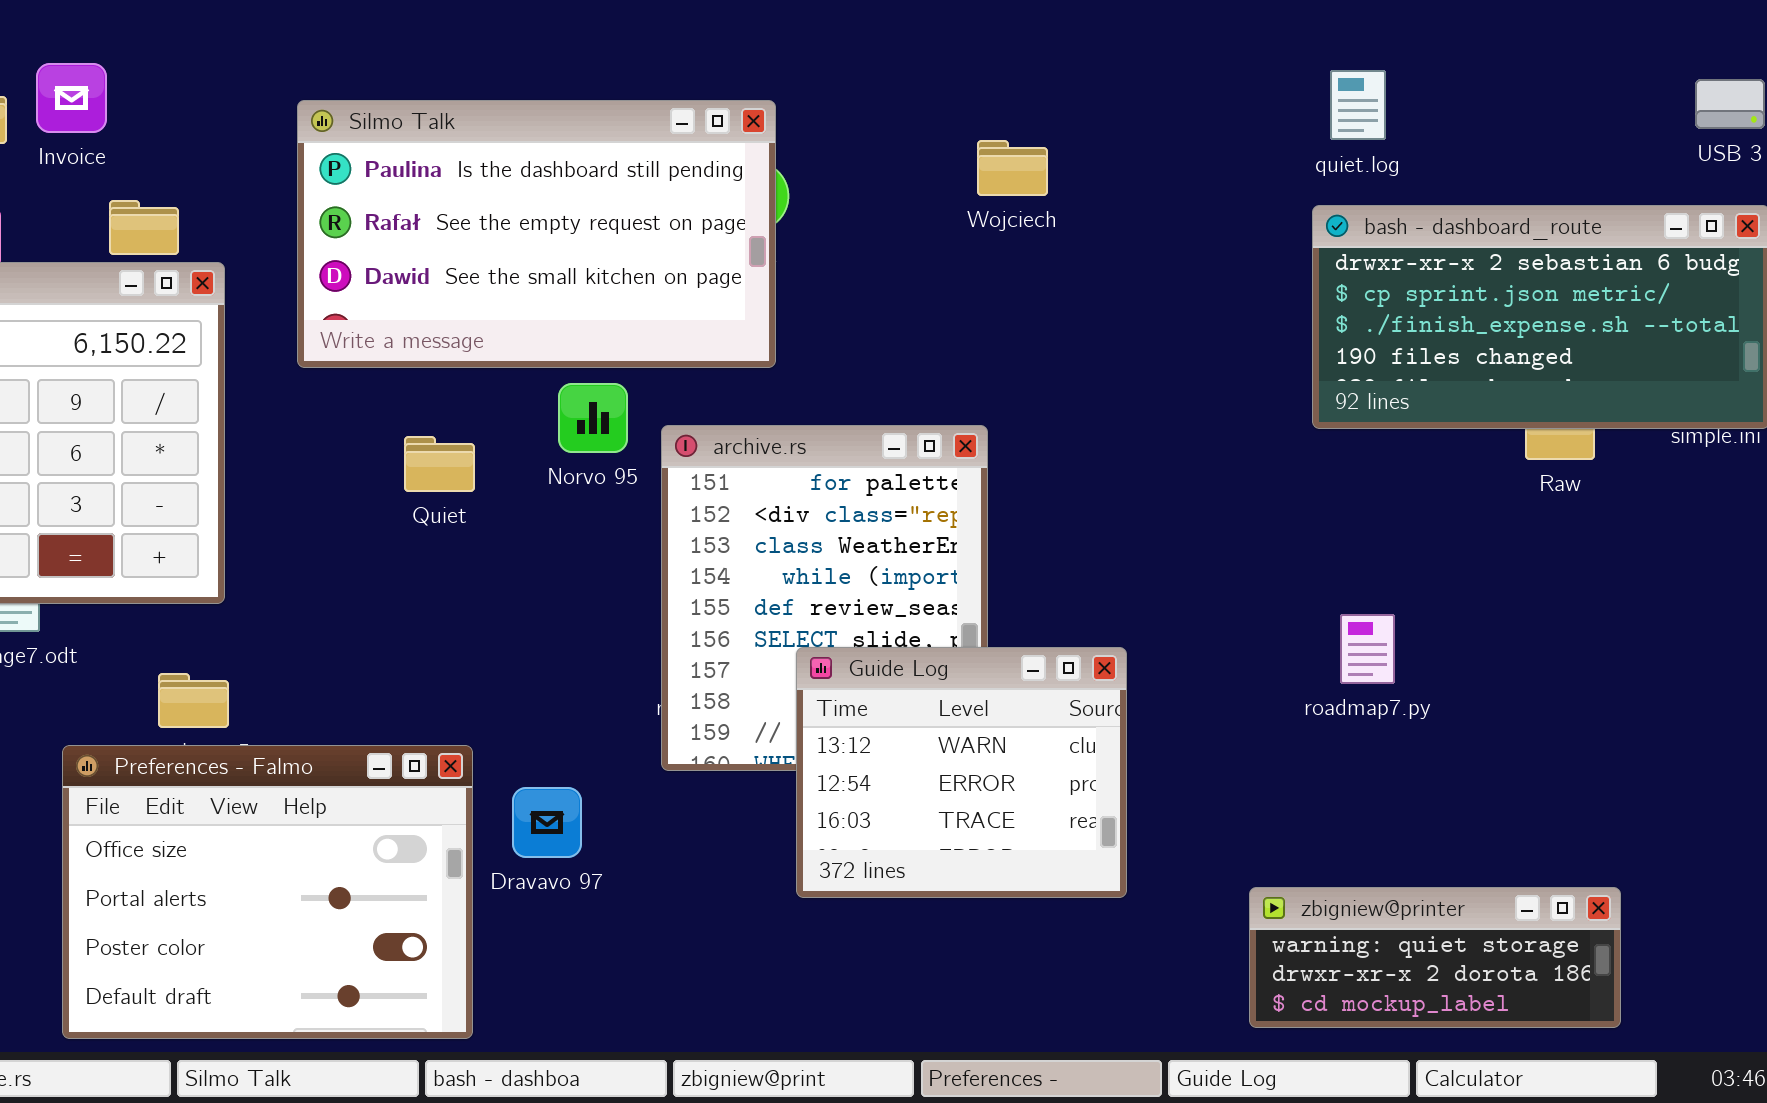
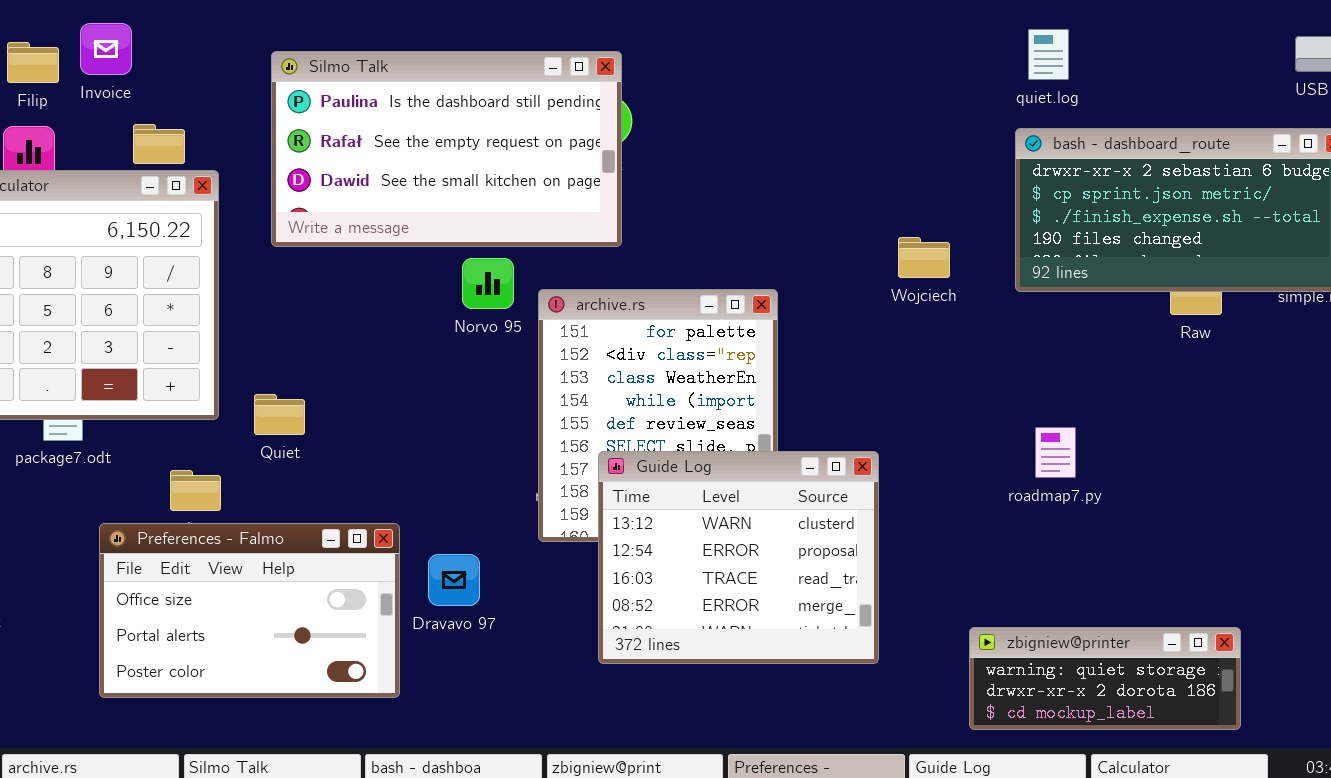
Wojciech: [977,140,1048,196] -> [898,237,950,278], moved
Quiet: [404,436,475,492] -> [254,394,305,435], moved
Guide Log: [796,647,1127,898] -> [598,451,879,664], resized
Preferences - Falmo: [62,745,473,1039] -> [99,523,400,698], resized

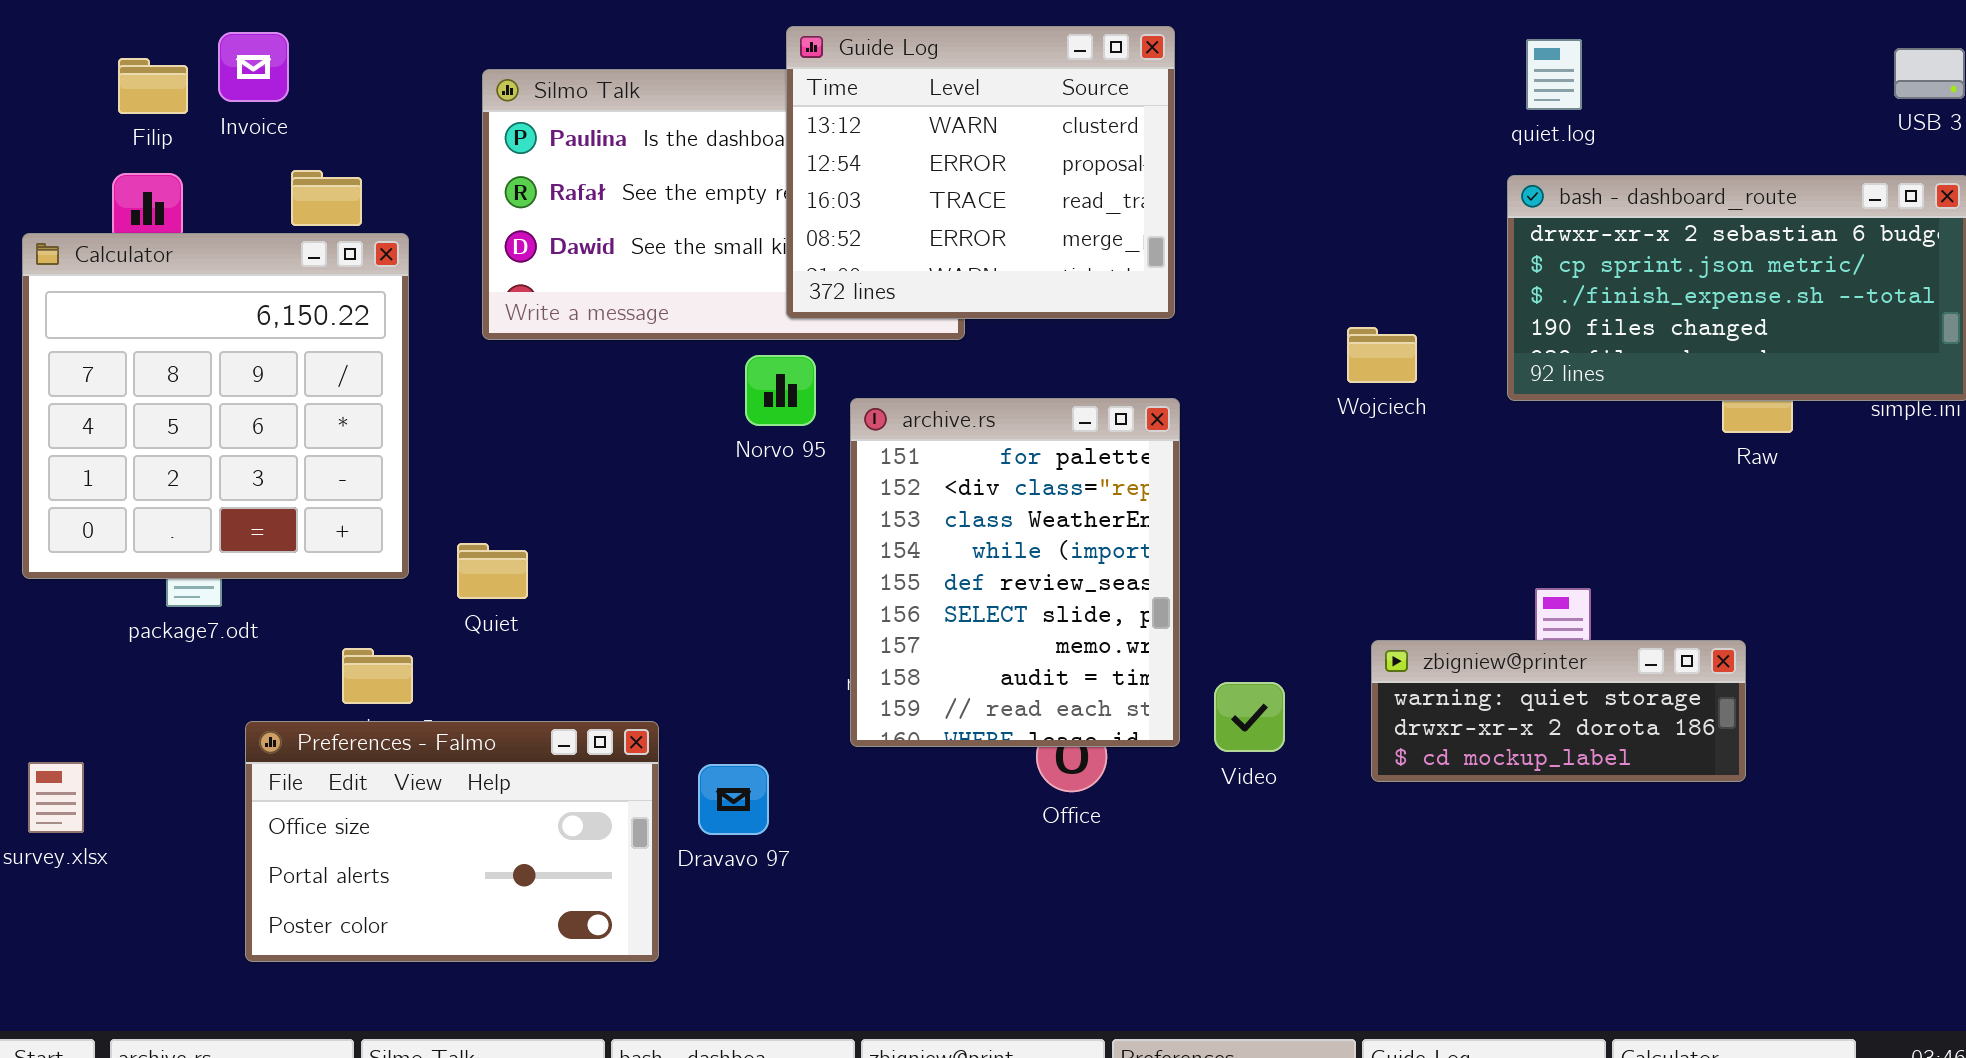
Guide Log: [598,451,879,664] -> [786,26,1175,319], moved
zbigniew@printer: [969,627,1241,730] -> [1371,640,1746,782], moved

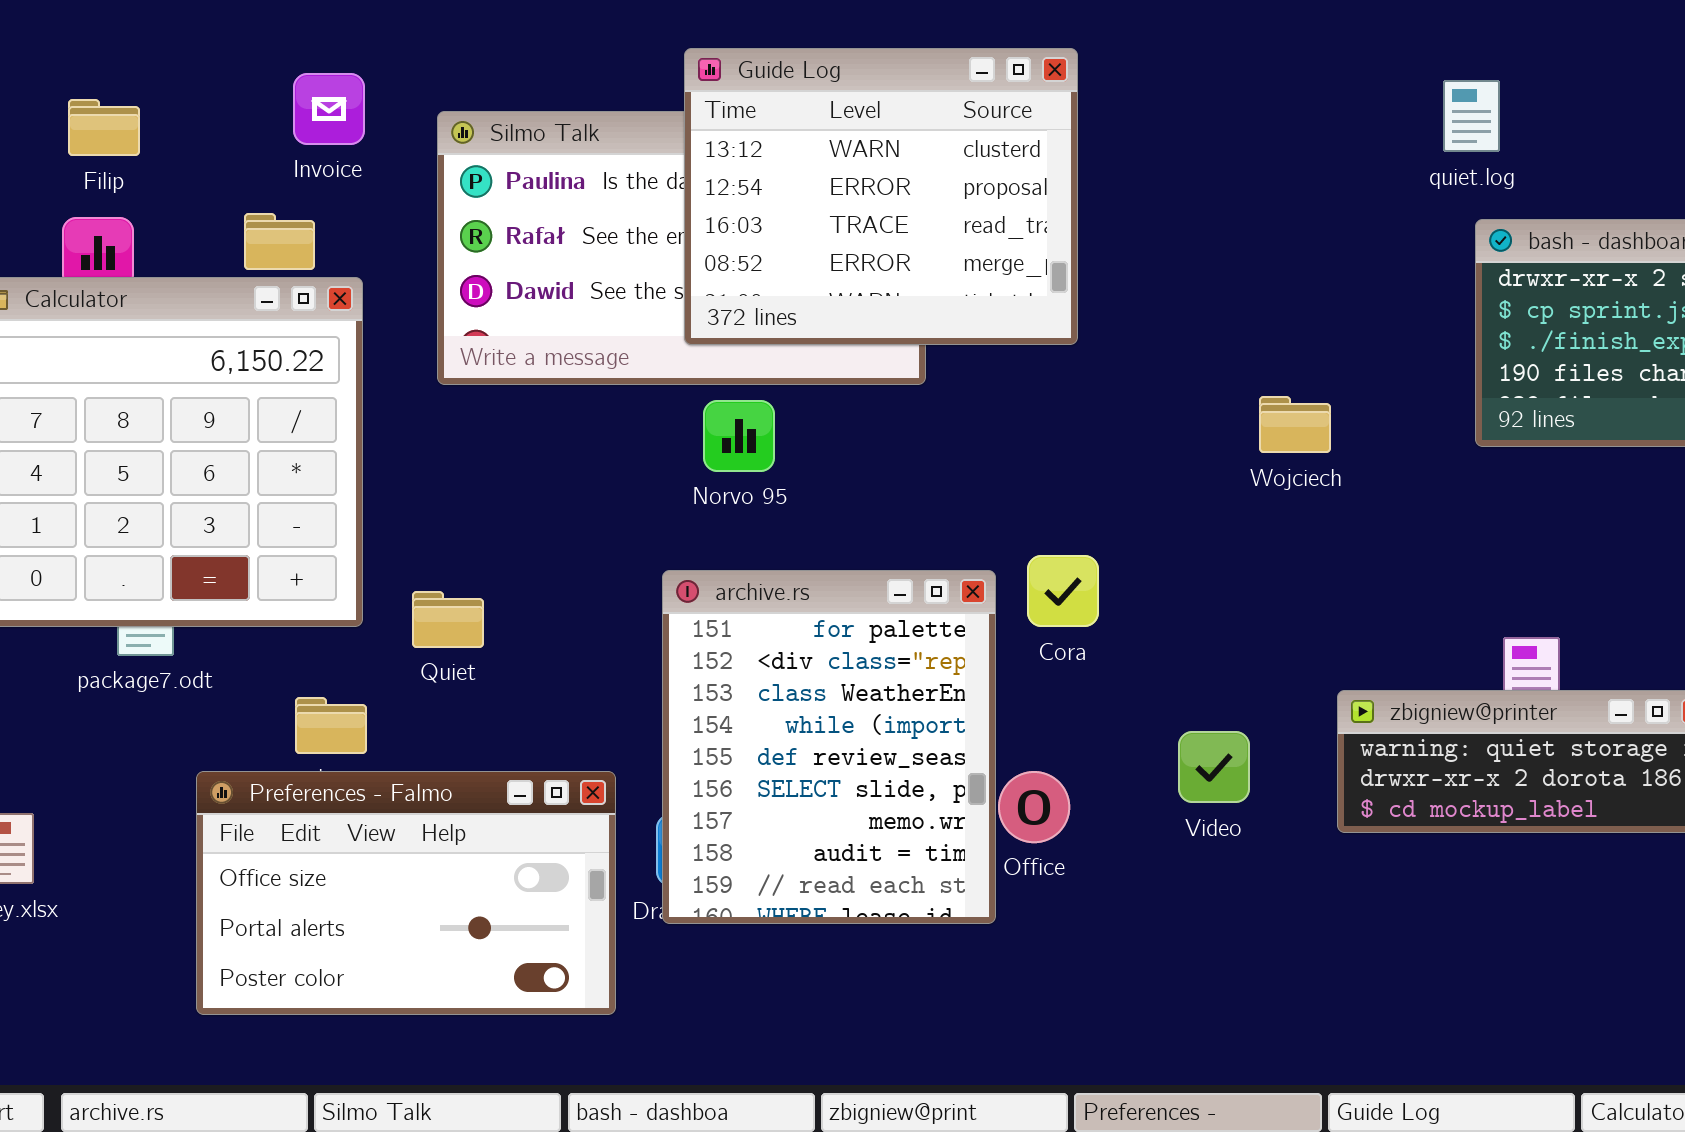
Guide Log: [786,26,1175,319] -> [684,48,1078,345], moved
Invoice: [218,32,289,102] -> [293,73,365,145], moved
quiet.log: [1526,39,1582,110] -> [1443,80,1500,152], moved
Wojciech: [1347,327,1417,383] -> [1259,396,1331,453], moved
archive.rs: [850,398,1180,747] -> [662,570,996,924], moved

